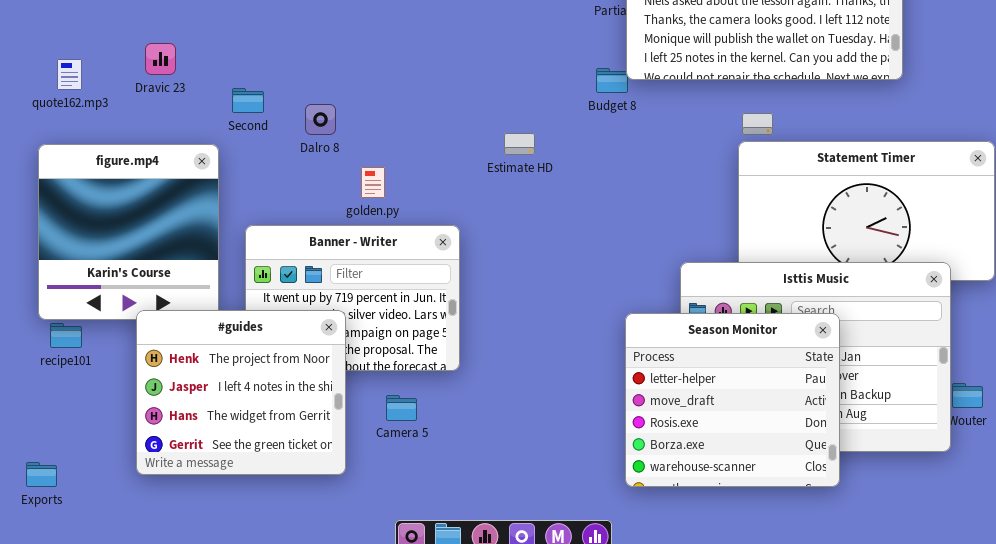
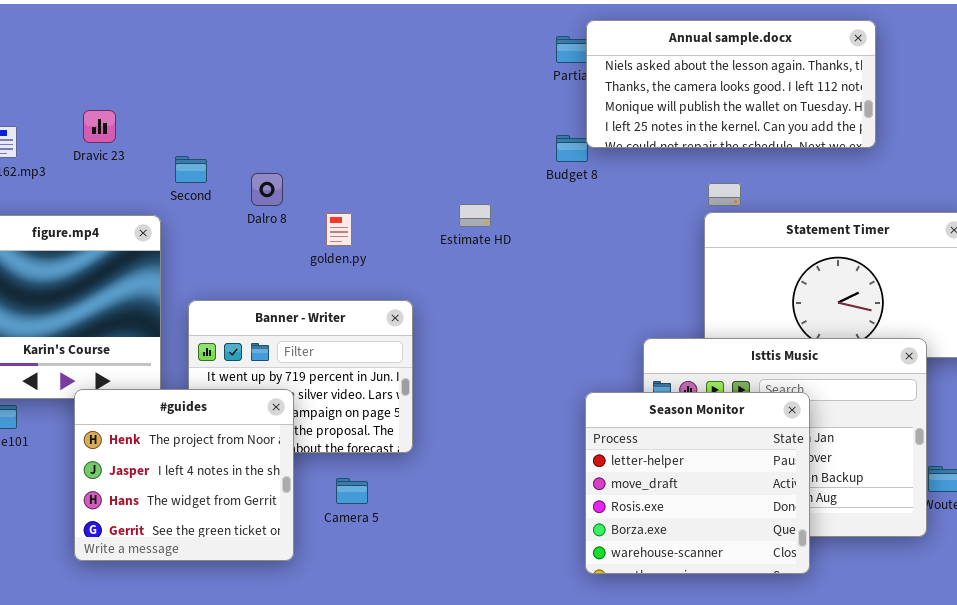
golden.py: [361,167,385,198] -> [326,213,352,246], moved

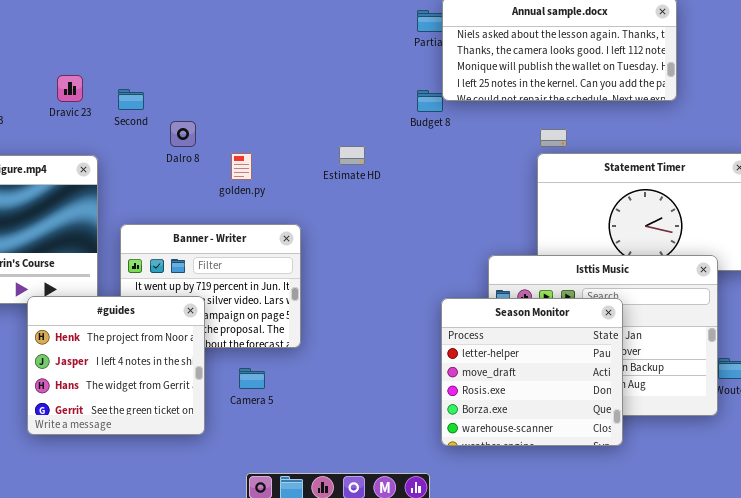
Dravic 23: [83,110,116,143] -> [57,75,83,102], moved
Second: [175,156,207,183] -> [118,89,144,110], moved

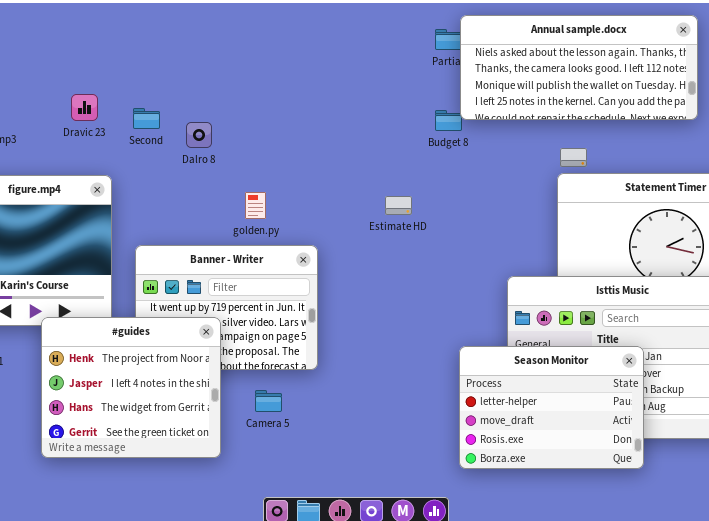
Dalro 8: [170,121,196,147] -> [186,122,212,148], moved
Estimate HD: [339,146,365,165] -> [385,196,412,215], moved
golden.py: [231,153,252,180] -> [245,192,266,219], moved
Season Monitor: [441,298,623,446] -> [459,346,644,469], resized

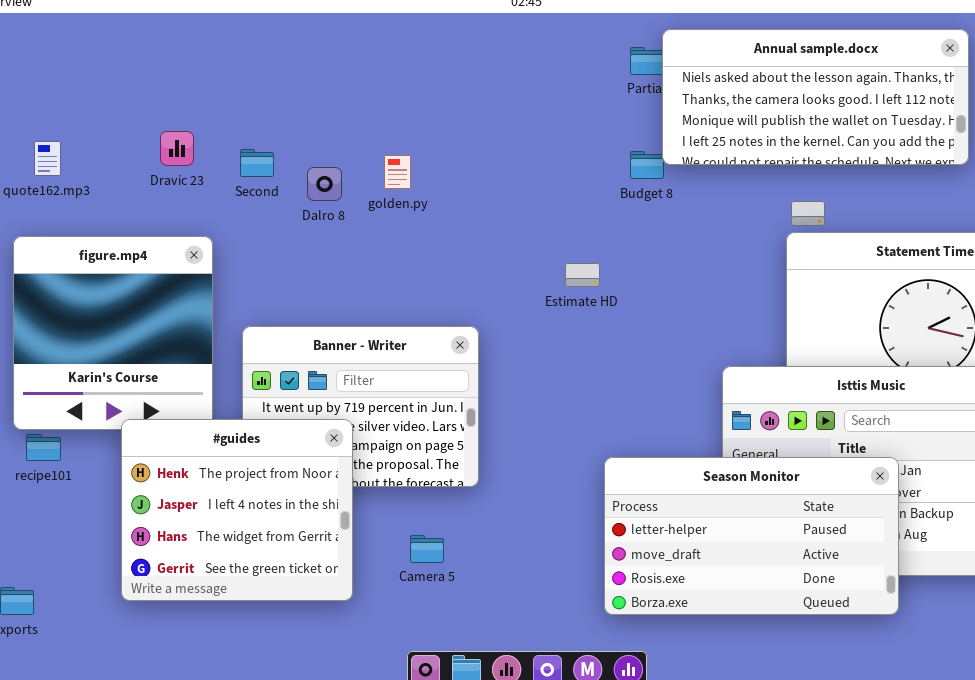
golden.py: [245,192,266,219] -> [384,155,411,189], moved
Season Monitor: [459,346,644,469] -> [604,457,899,615], resized
Camera 5: [255,390,282,412] -> [410,535,444,563], moved

